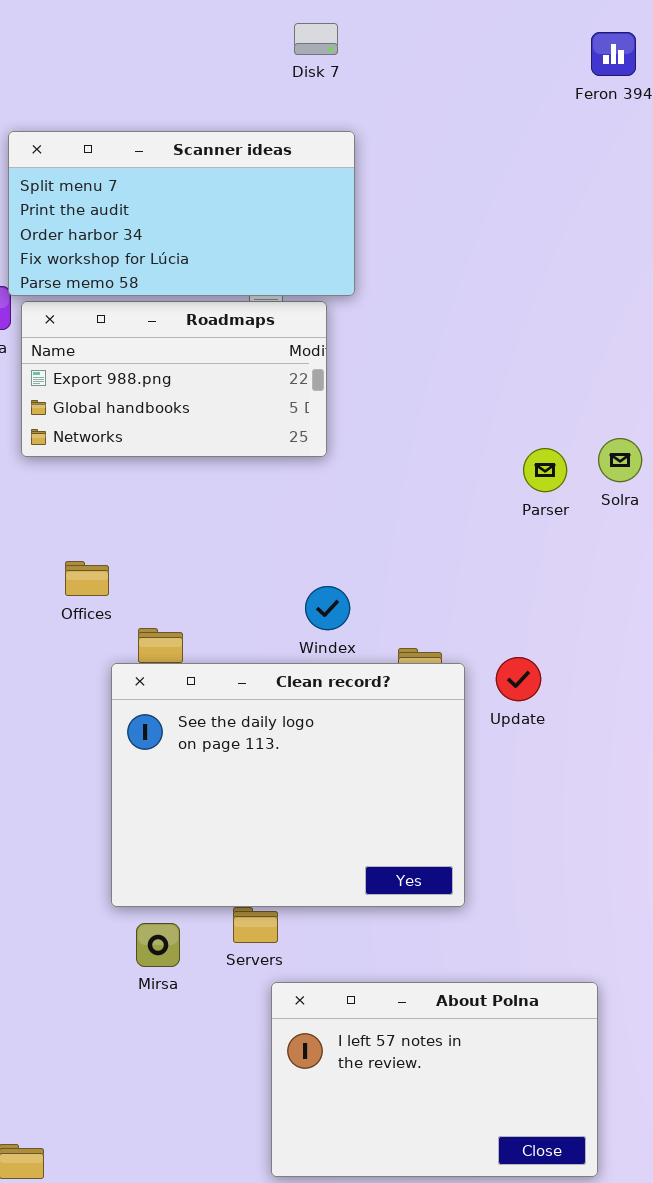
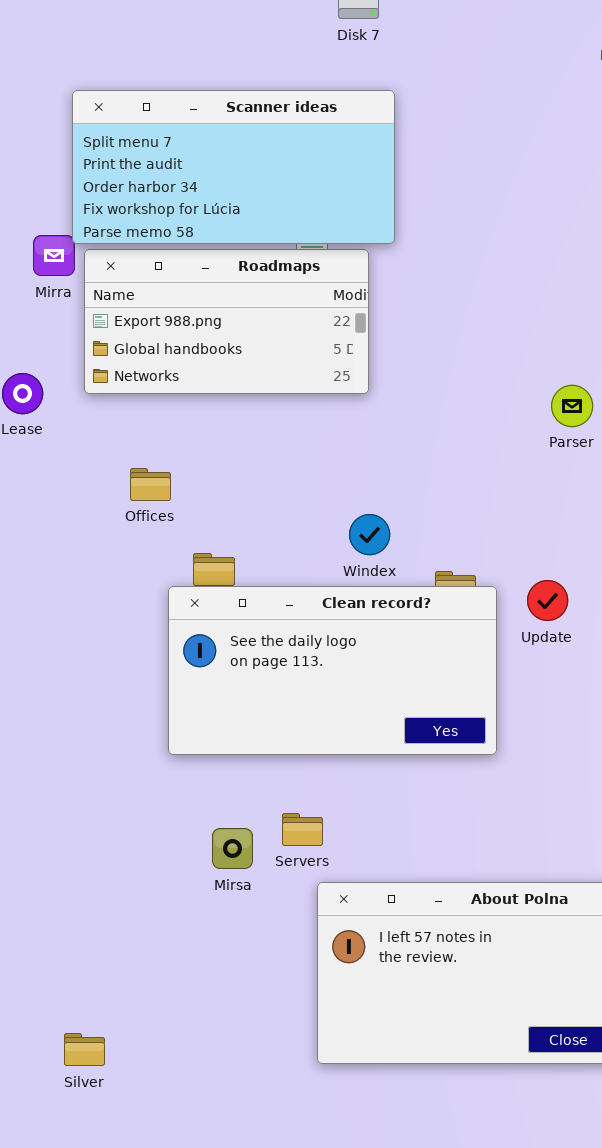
Offices: [65,561,109,596] -> [130,468,171,501], moved
Clean record?: [111,663,465,907] -> [168,586,497,755], resized
Mirsa: [136,923,180,967] -> [212,828,253,869], moved

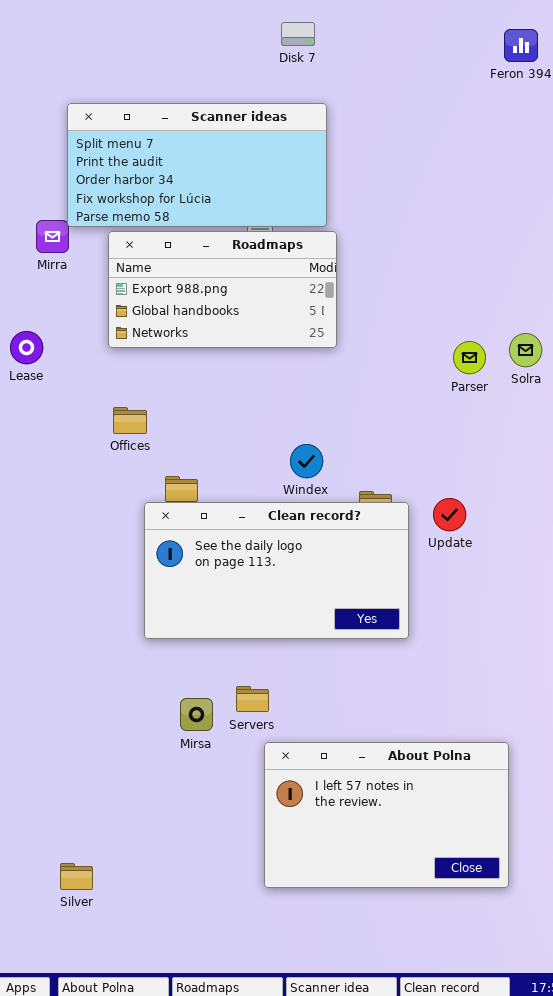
Roadmaps: [84,249,369,394] -> [108,231,337,348], moved

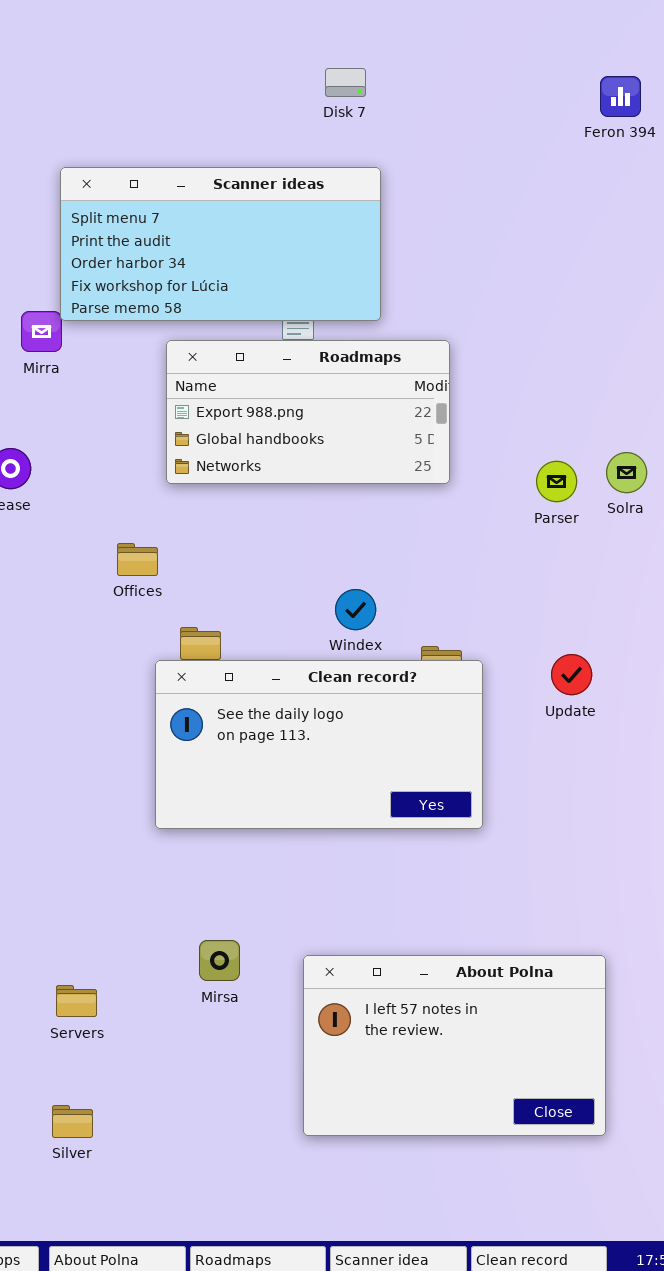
Roadmaps: [108,231,337,348] -> [166,340,450,484], moved
Update: [433,498,466,531] -> [551,654,592,695], moved
Servers: [236,686,269,712] -> [56,985,97,1017], moved
Mirsa: [180,698,213,731] -> [199,940,240,981], moved

